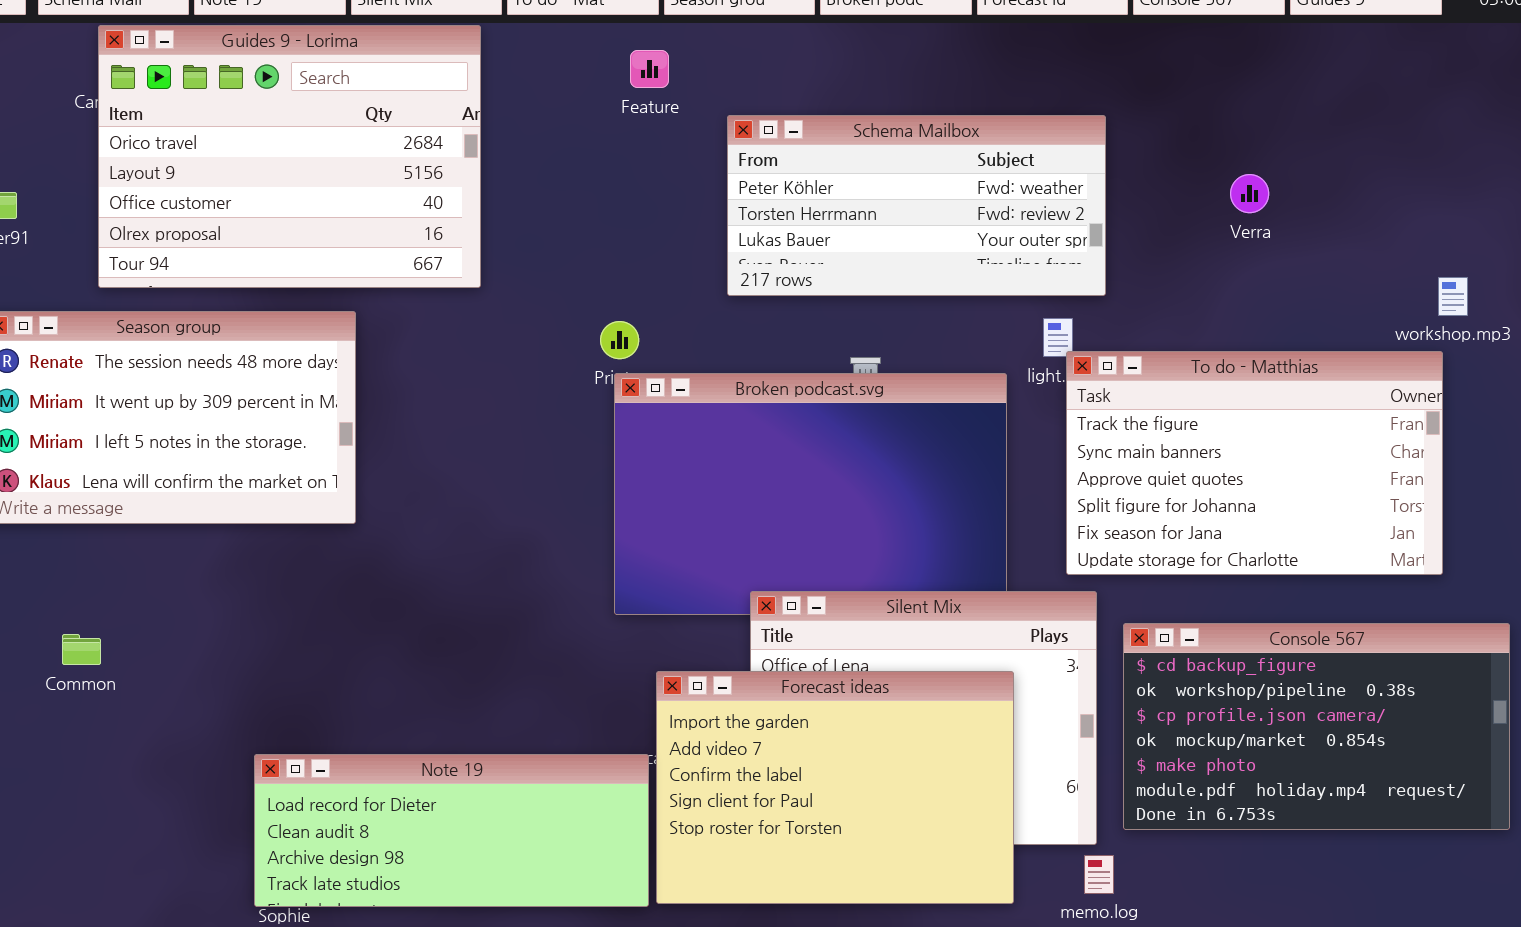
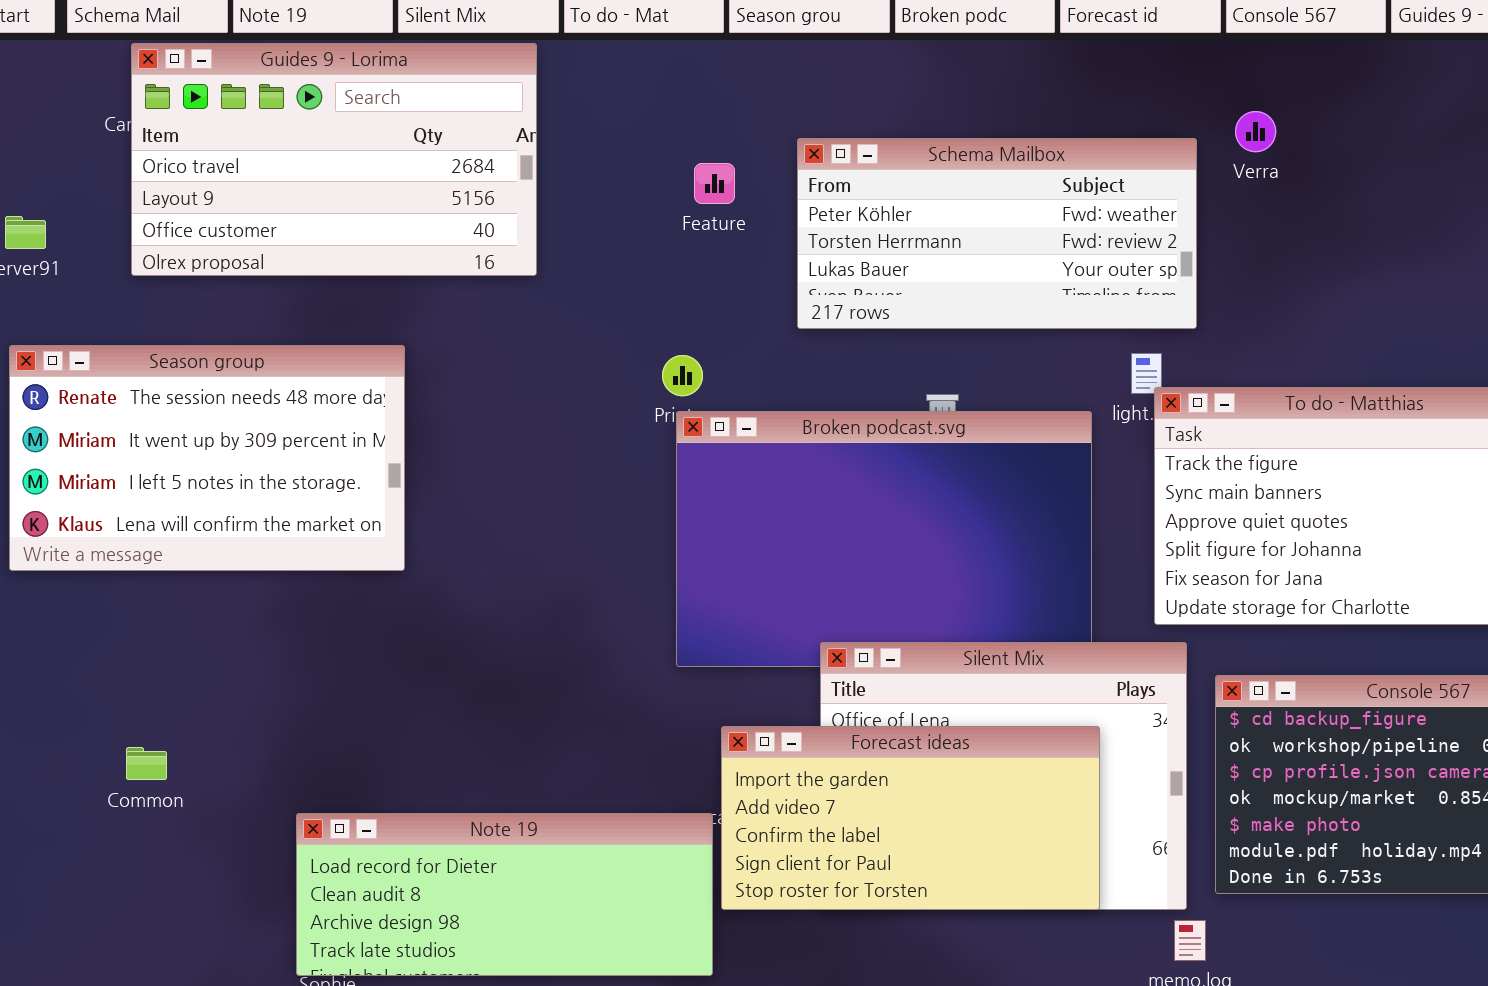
Guides 9 - Lorima: [98,25,481,288] -> [131,43,537,276], resized
Feature: [630,50,669,88] -> [694,163,735,204], moved
Verra: [1230,174,1269,213] -> [1235,111,1276,152], moved
Common: [62,634,101,665] -> [126,747,167,780], moved
Forecast ideas: [656,671,1014,904] -> [721,726,1100,910], resized

